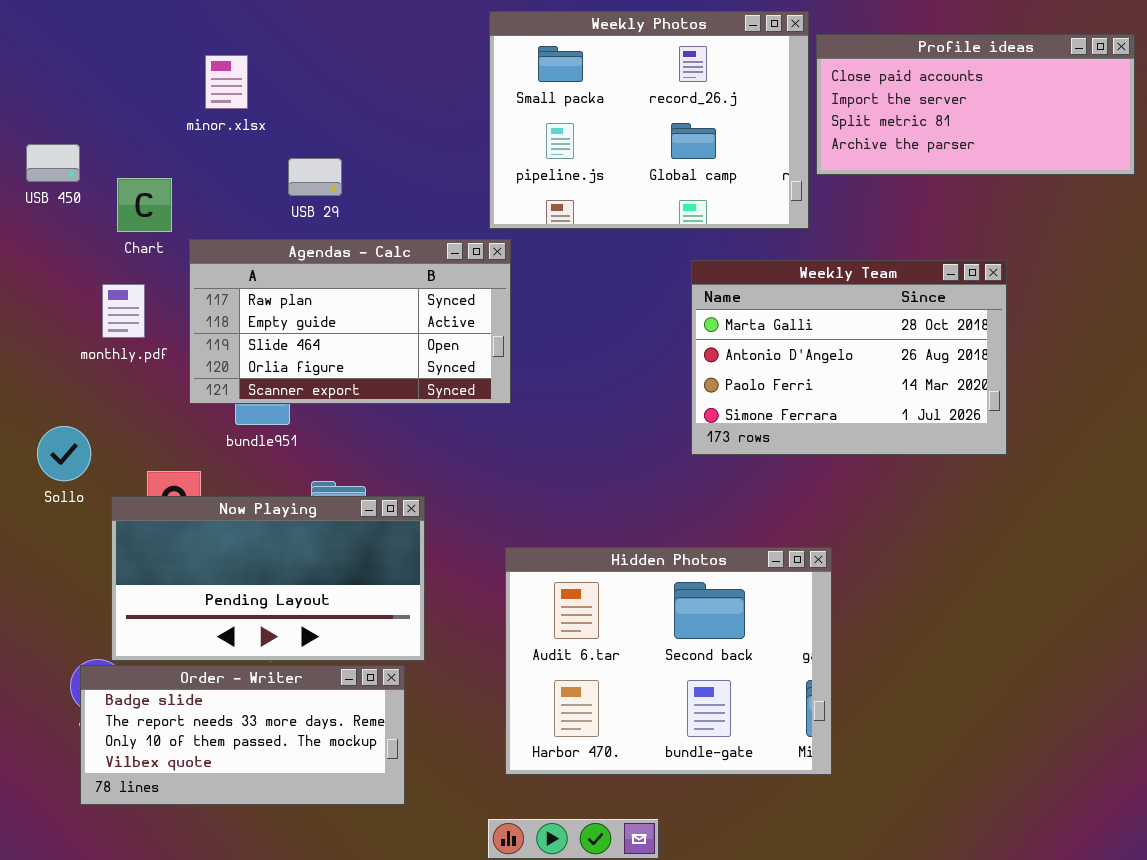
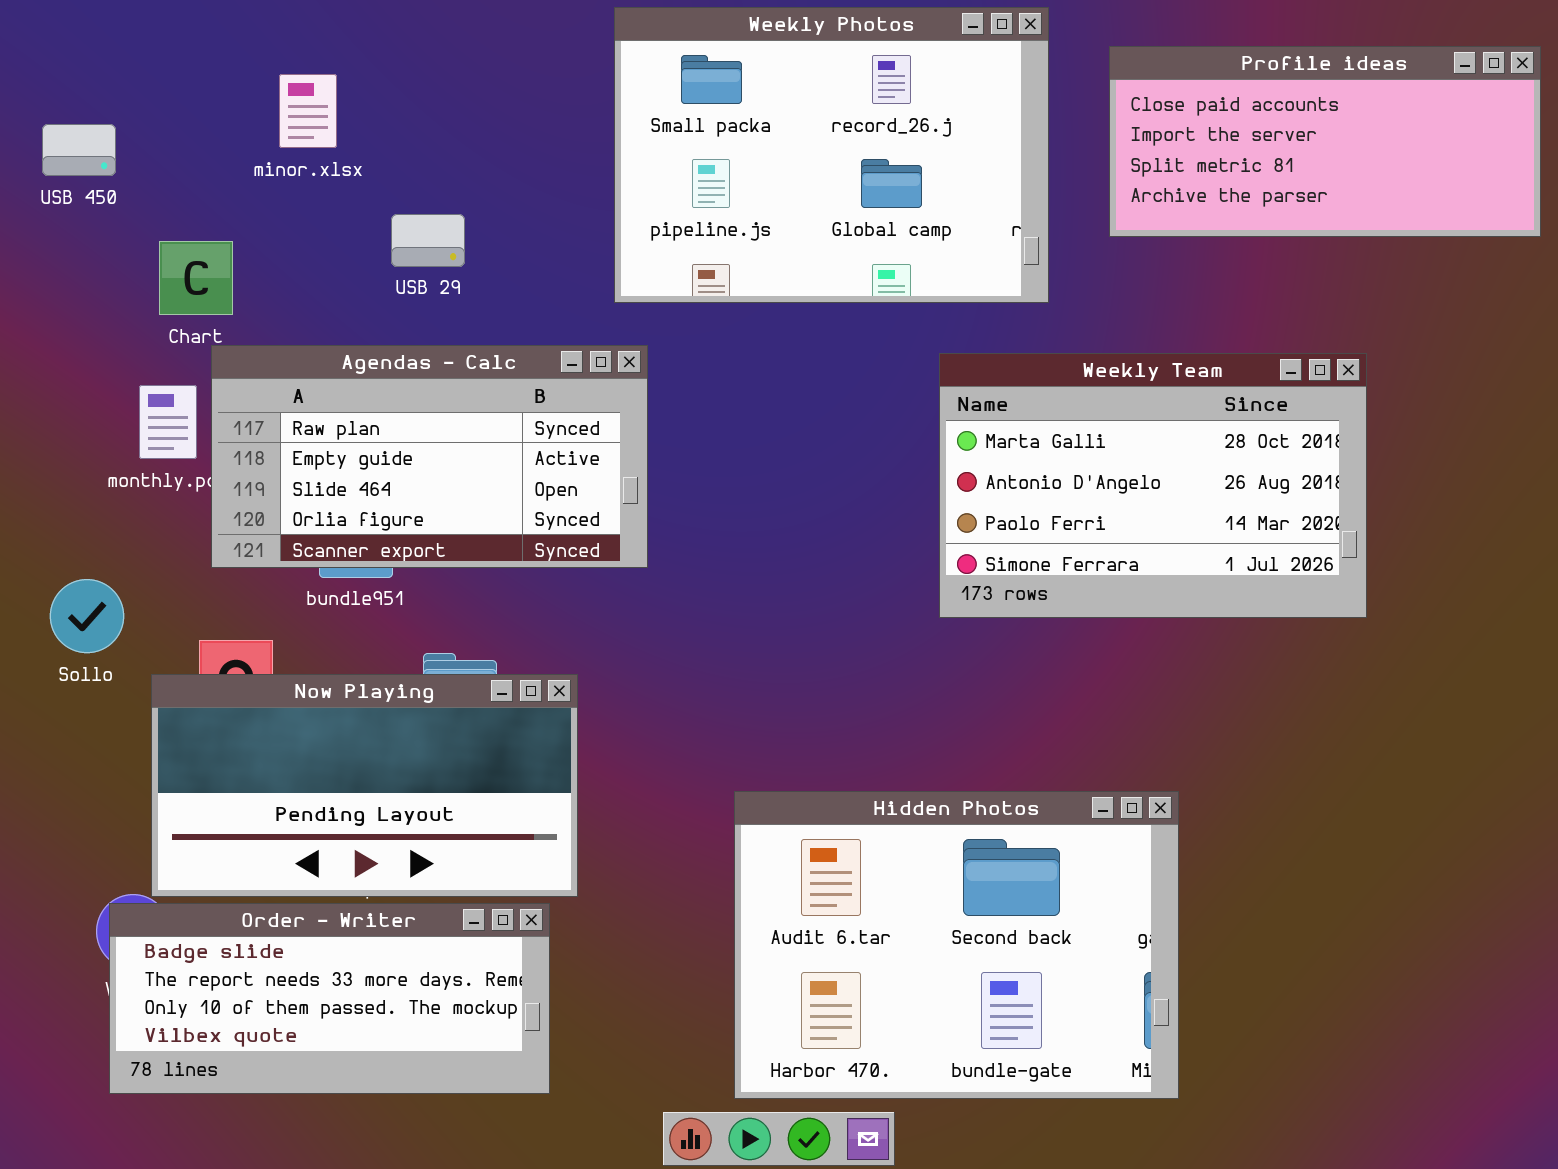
Weekly Photos: [489,11,809,229] -> [614,7,1049,303], moved
USB 450: [26,144,80,182] -> [42,124,116,176], moved
Agendas - Calc: [189,239,511,404] -> [211,345,648,568], moved
Hidden Photos: [505,547,832,775] -> [734,791,1179,1099], moved

